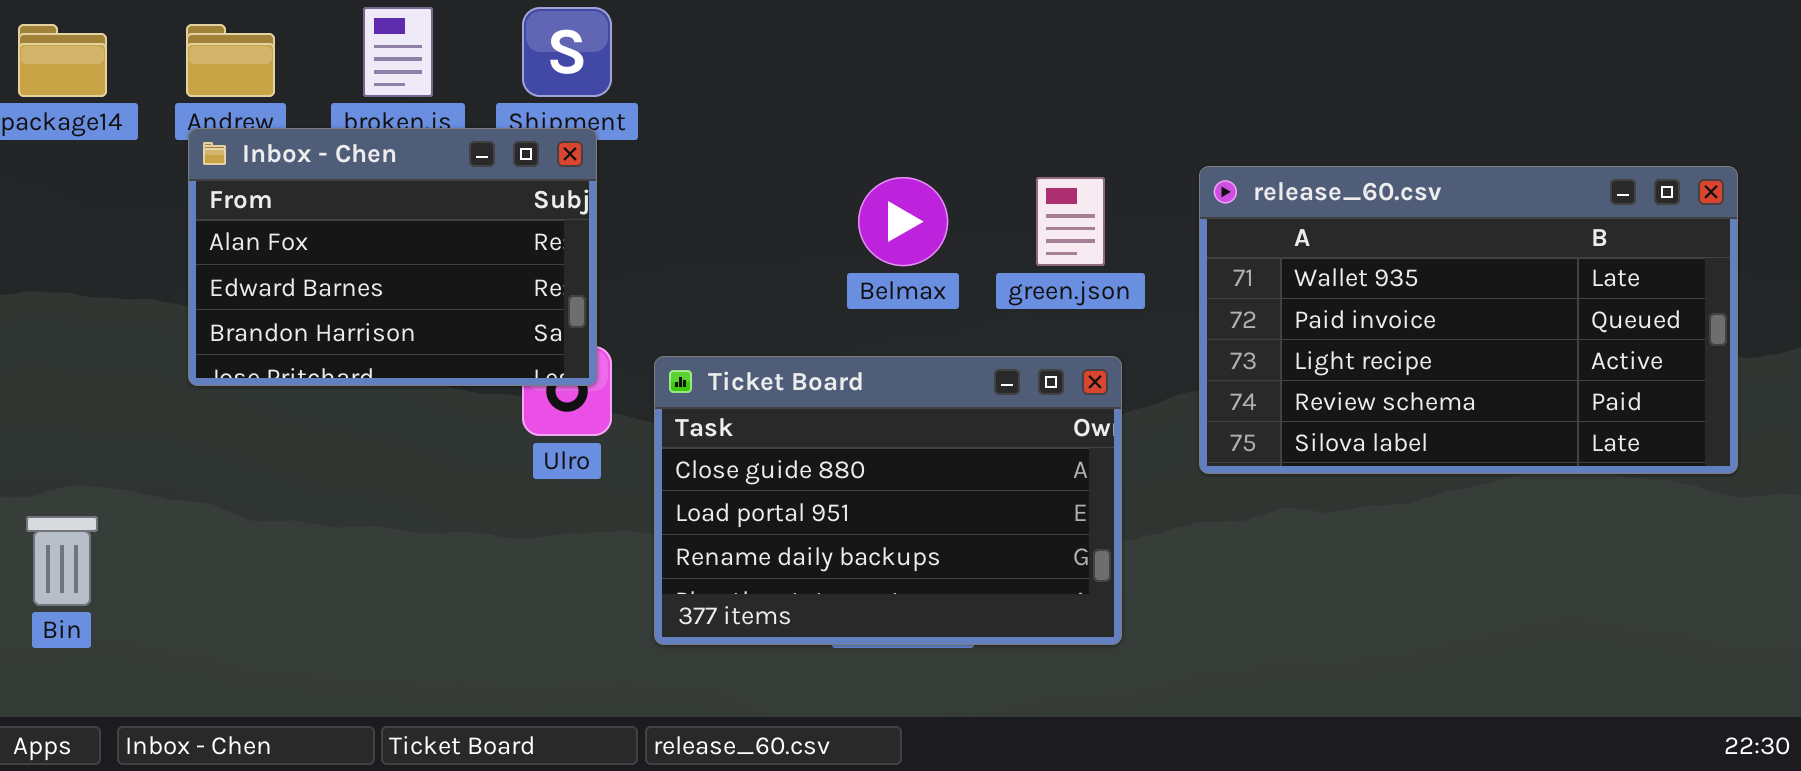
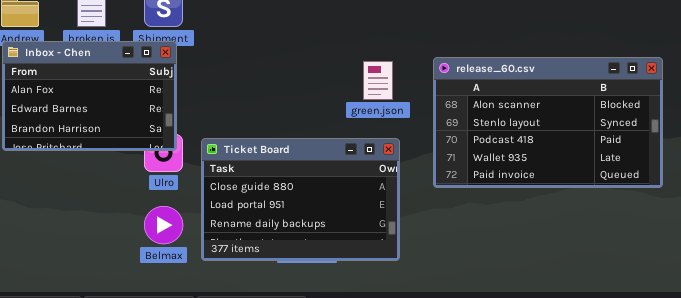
release_60.csv: [1199,166,1738,474] -> [433,57,663,188], scrolled up 3 rows
Belmax: [858,177,948,266] -> [144,206,183,244], moved

